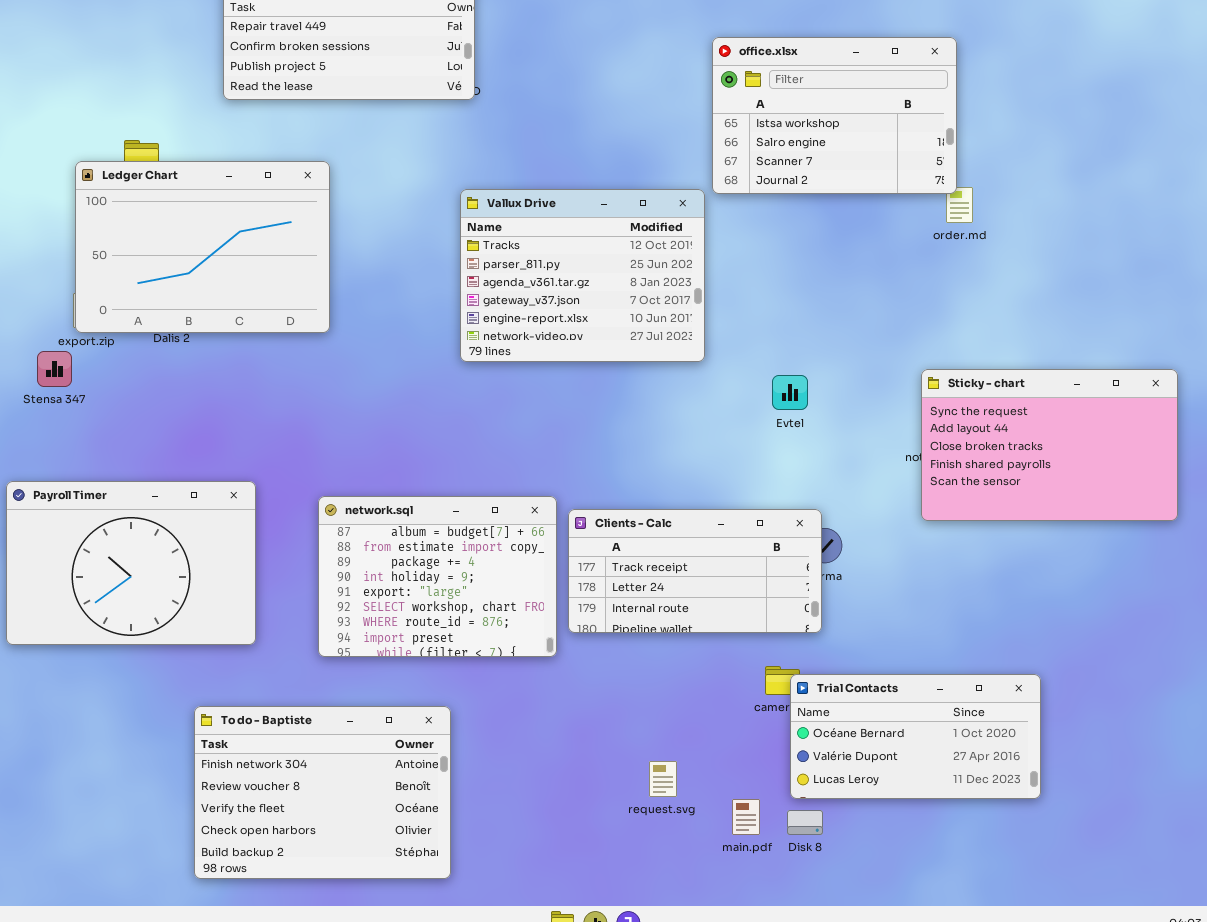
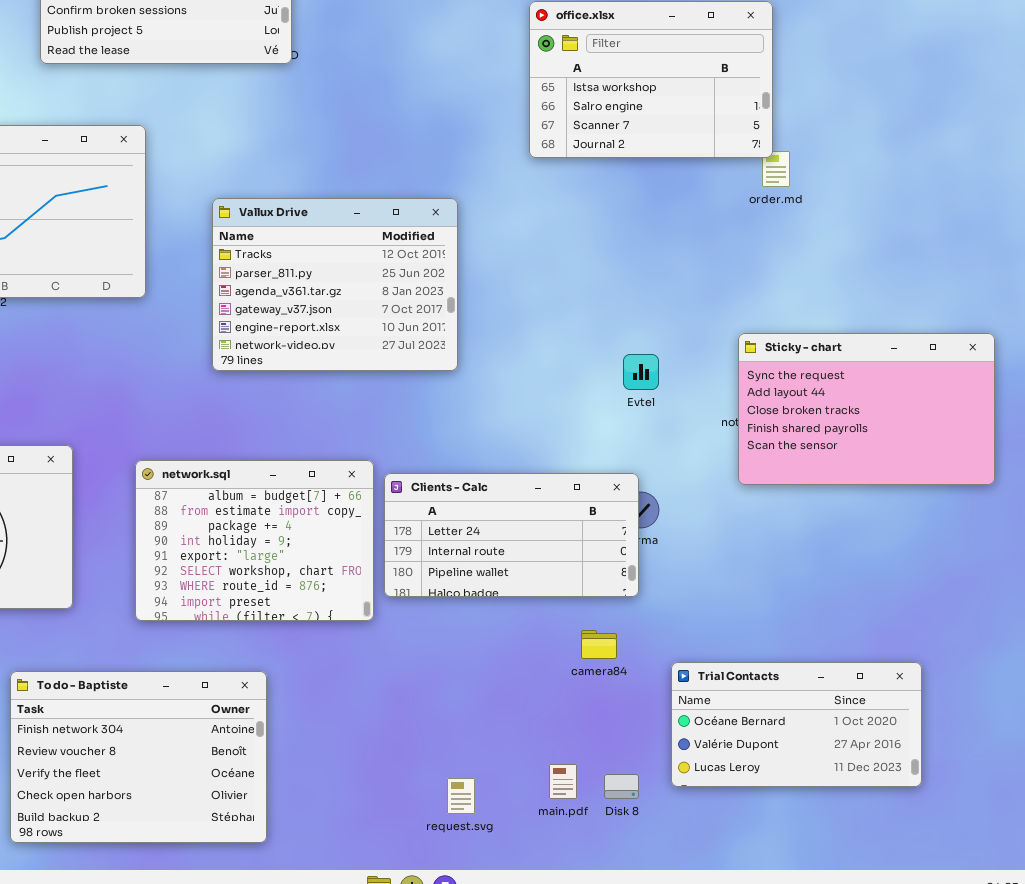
Vallux Drive: [460,189,705,362] -> [212,198,458,371], moved
Evtel: [772,375,808,410] -> [623,354,659,390], moved
Clients - Calc: [568,509,822,633] -> [384,473,639,597], scrolled down 1 row
Trial Contacts: [790,674,1041,799] -> [671,662,922,787], moved
request.svg: [649,761,677,797] -> [447,778,475,814], moved

